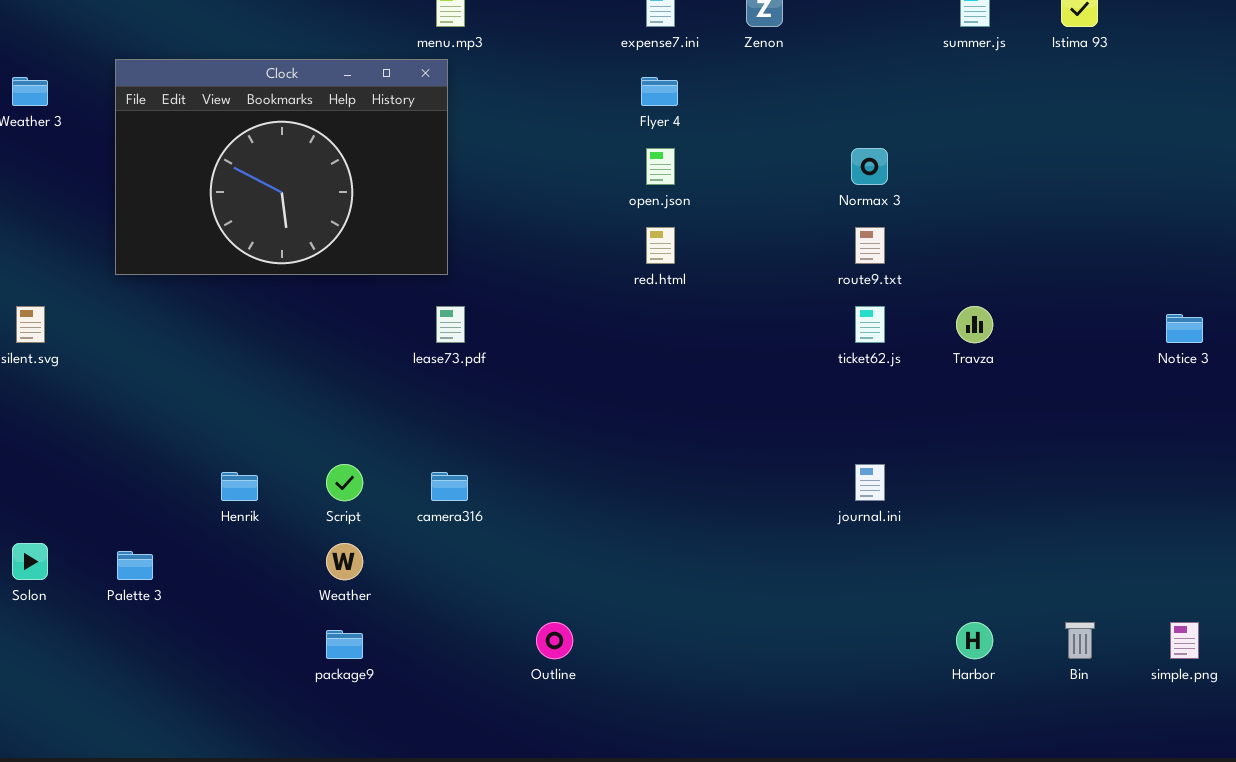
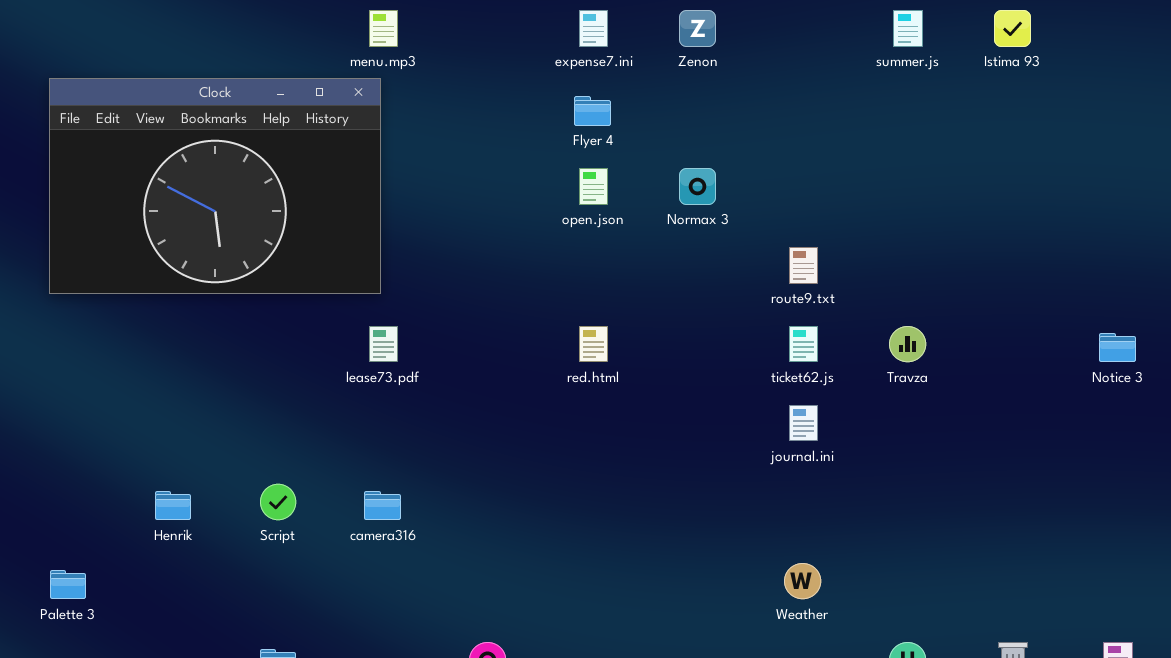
Normax 3: [851,148,888,185] -> [679,168,716,205], moved
red.html: [646,227,675,264] -> [579,326,608,362], moved
journal.ini: [855,464,885,501] -> [789,405,818,441], moved
Weather: [326,543,363,580] -> [784,563,821,599], moved

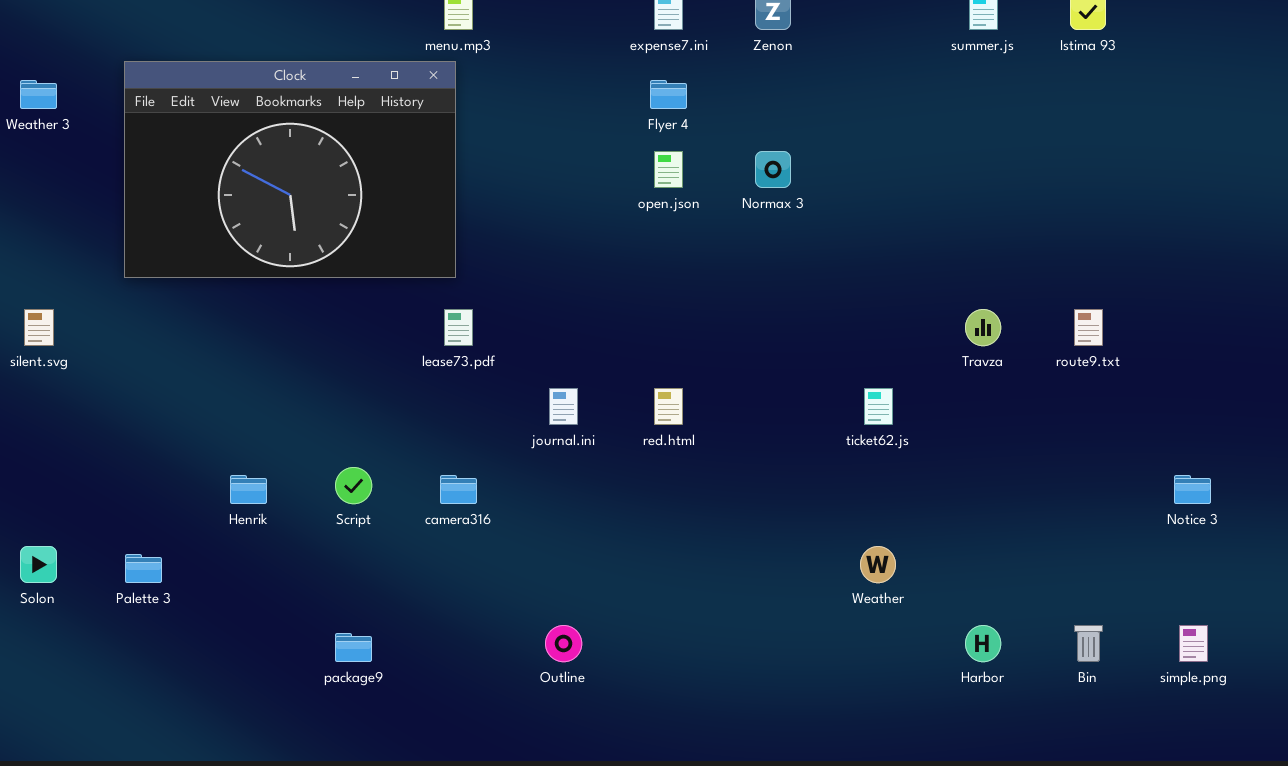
route9.txt: [789,247,818,284] -> [1074,309,1103,346], moved
red.html: [579,326,608,362] -> [654,388,683,425], moved
ticket62.js: [789,326,818,362] -> [864,388,893,425], moved
Notice 3: [1099,333,1136,362] -> [1174,475,1211,504], moved
journal.ini: [789,405,818,441] -> [549,388,578,425], moved

